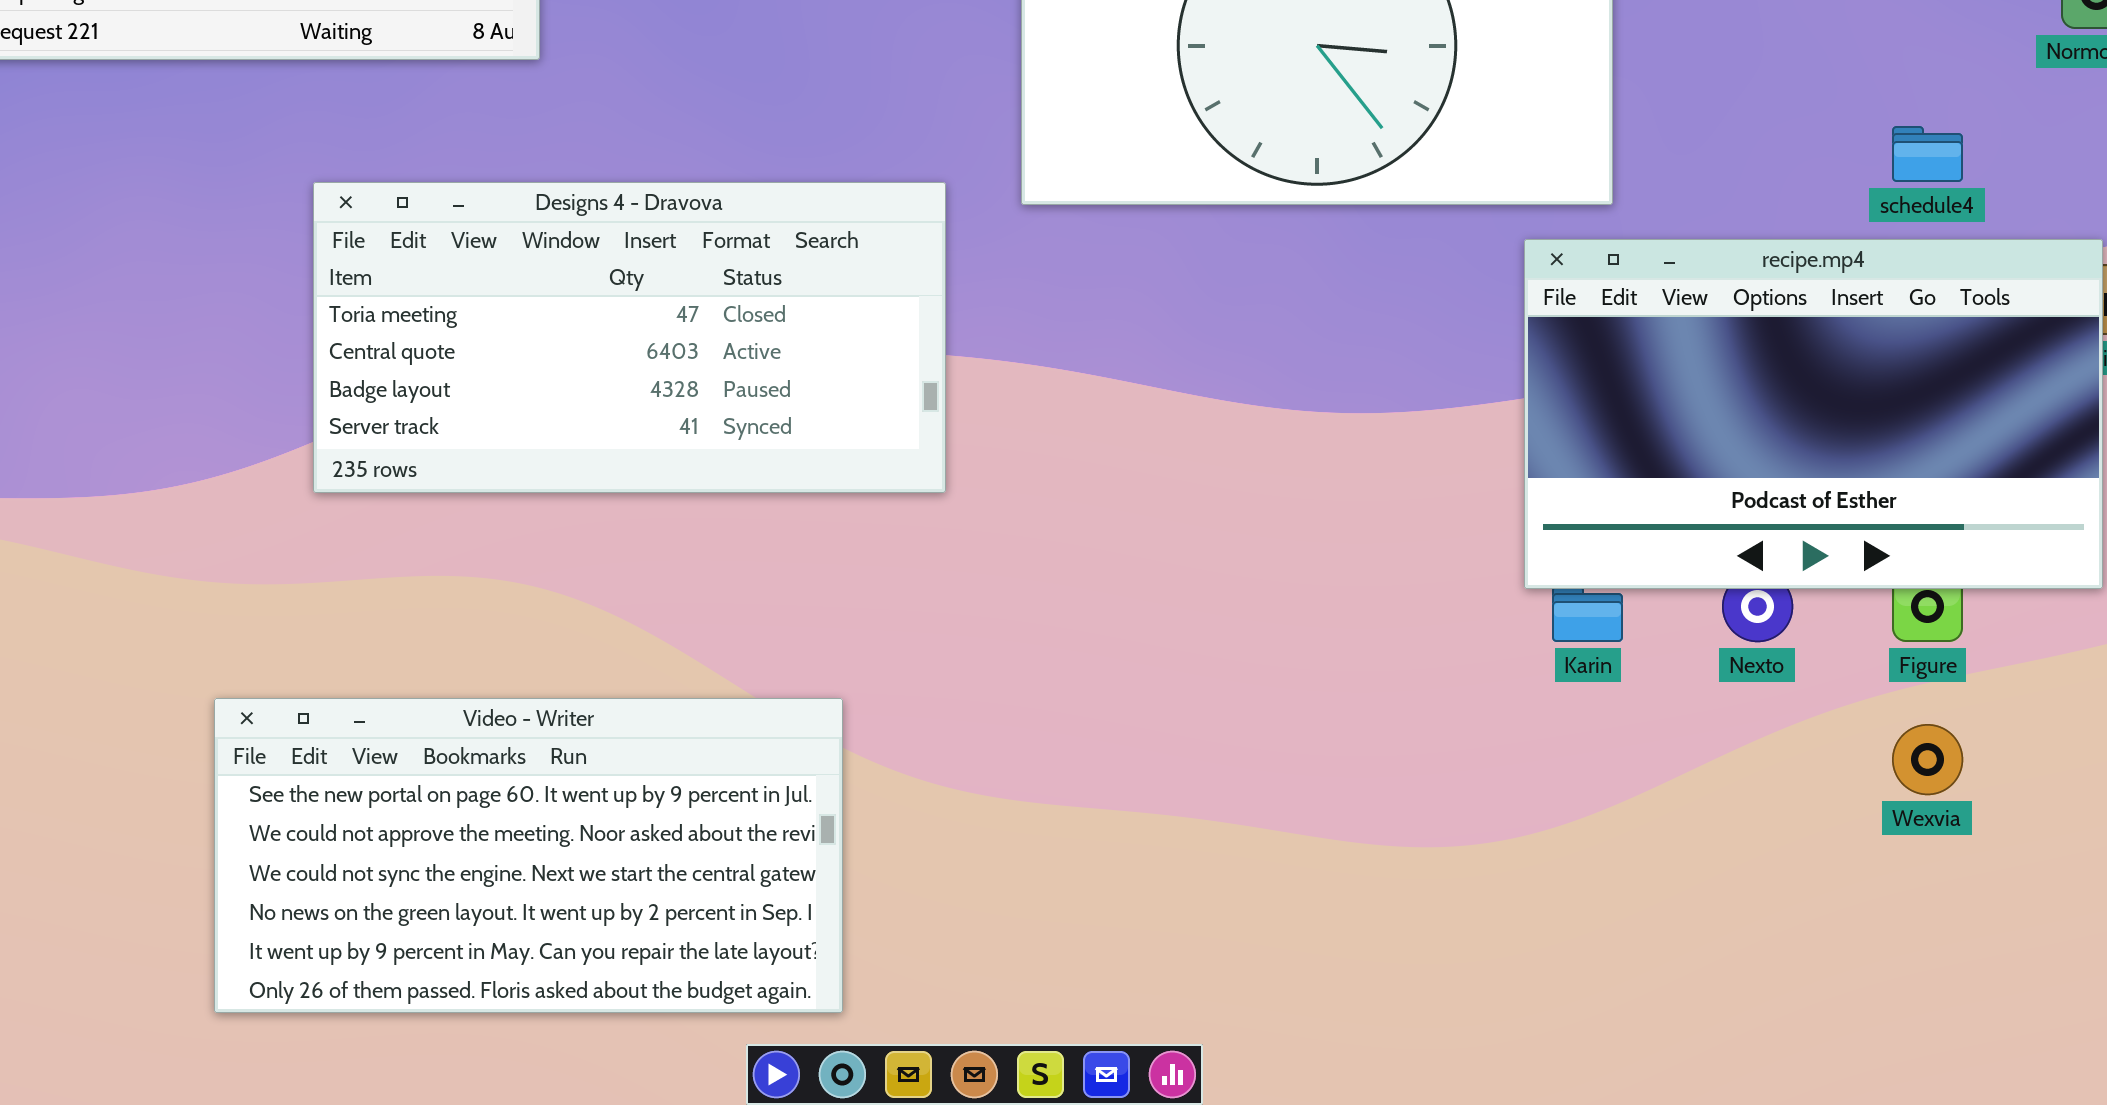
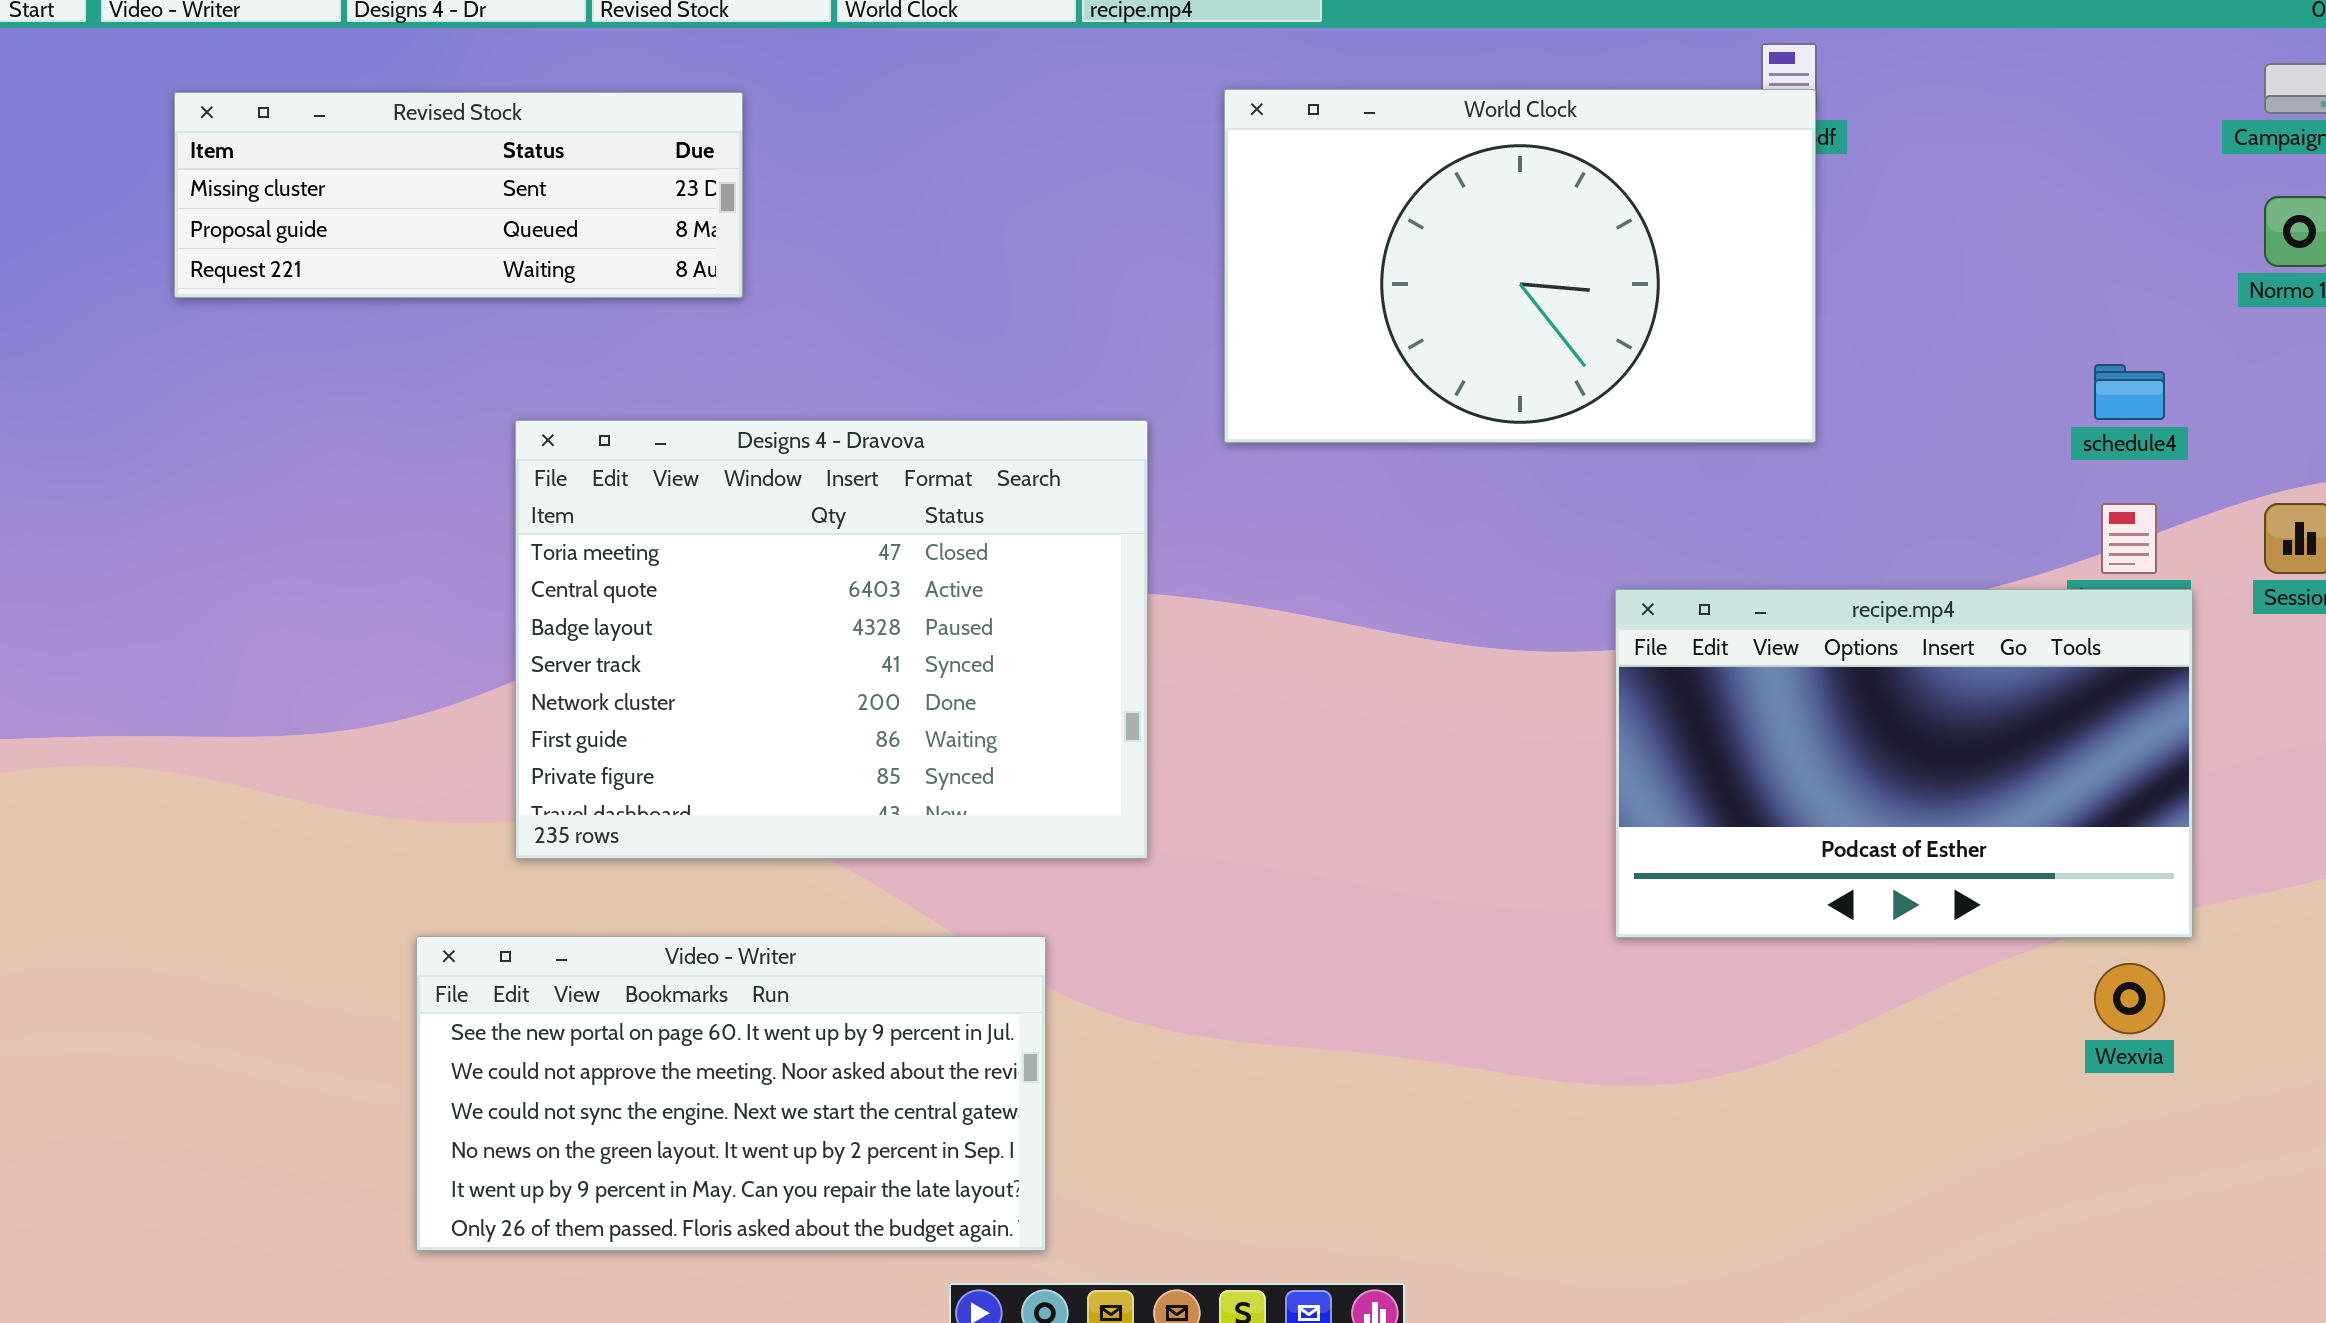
Designs 4 - Dravova: [313,182,946,493] -> [515,420,1148,859], resized
recipe.mp4: [1524,239,2103,589] -> [1615,589,2193,938], moved

